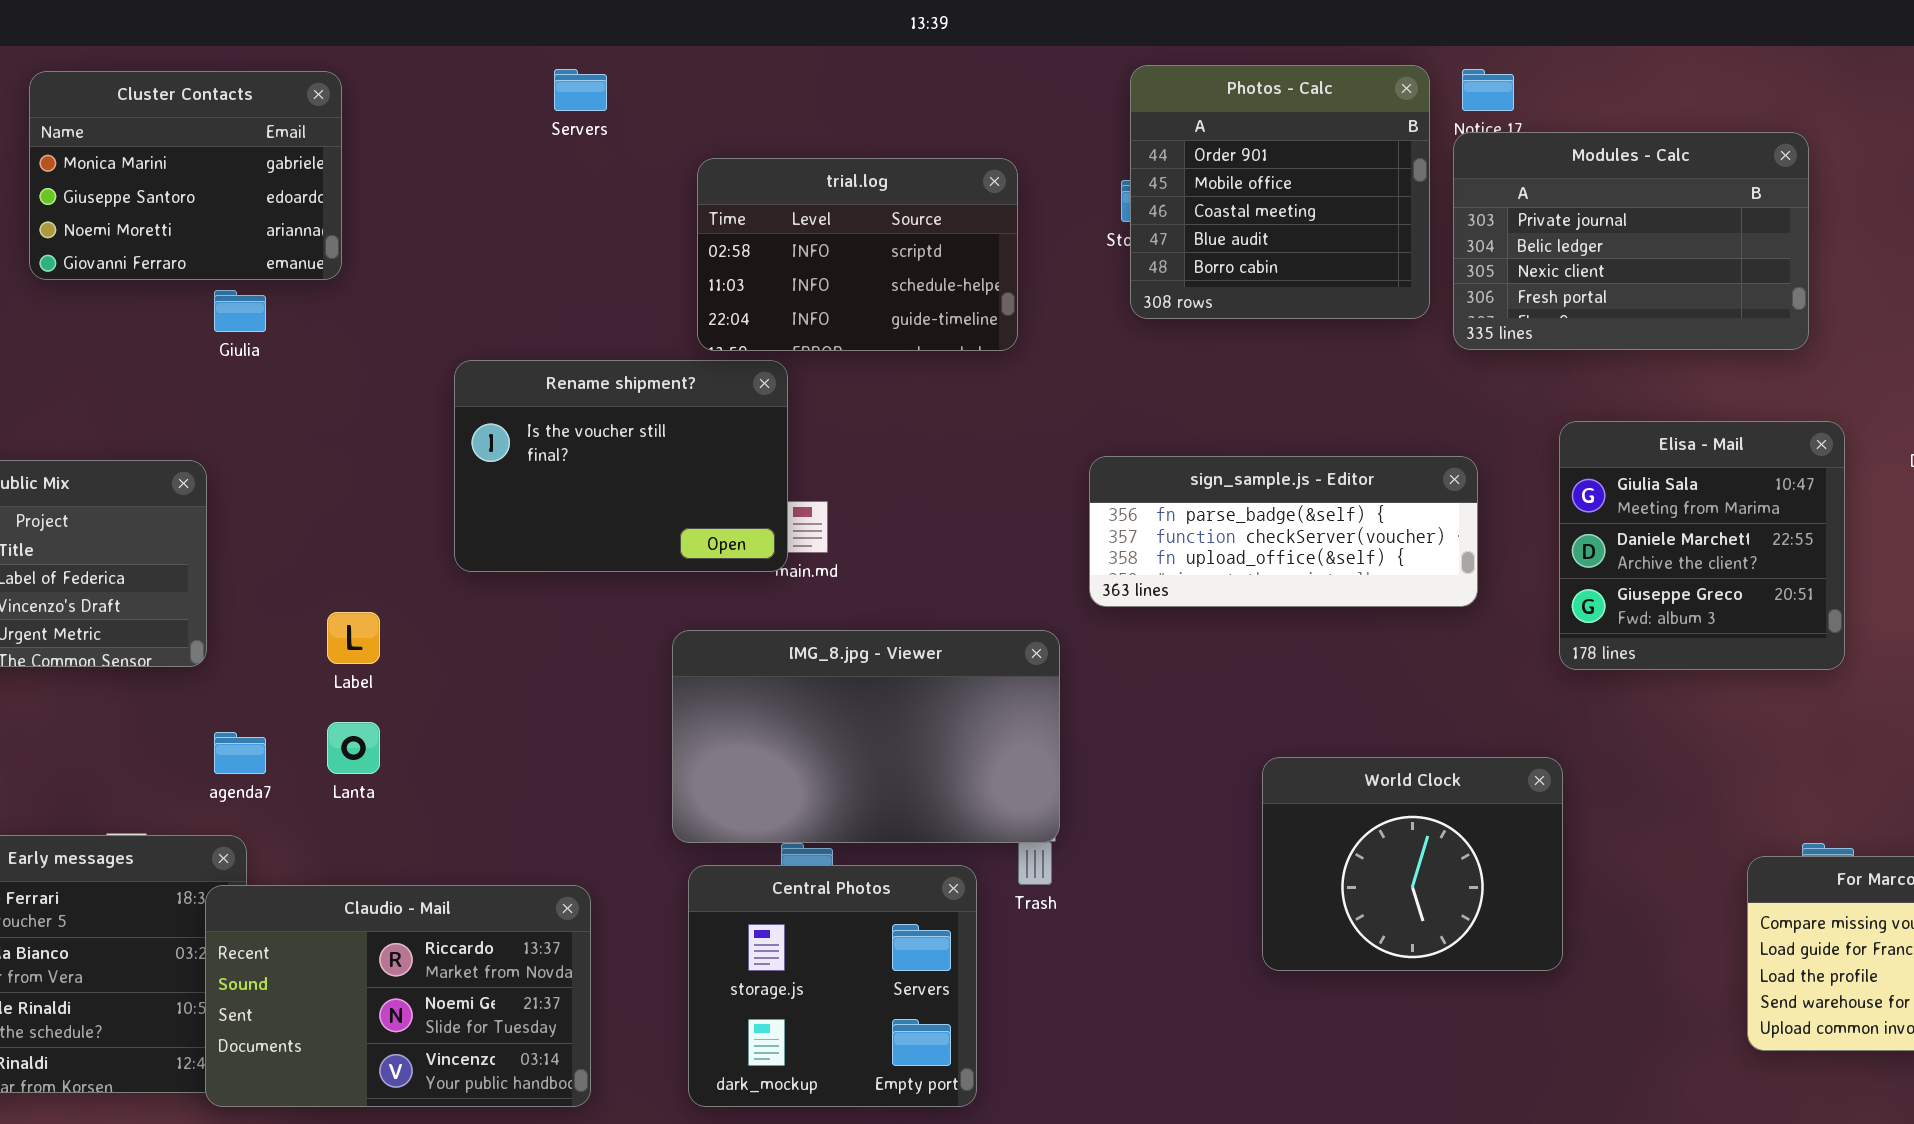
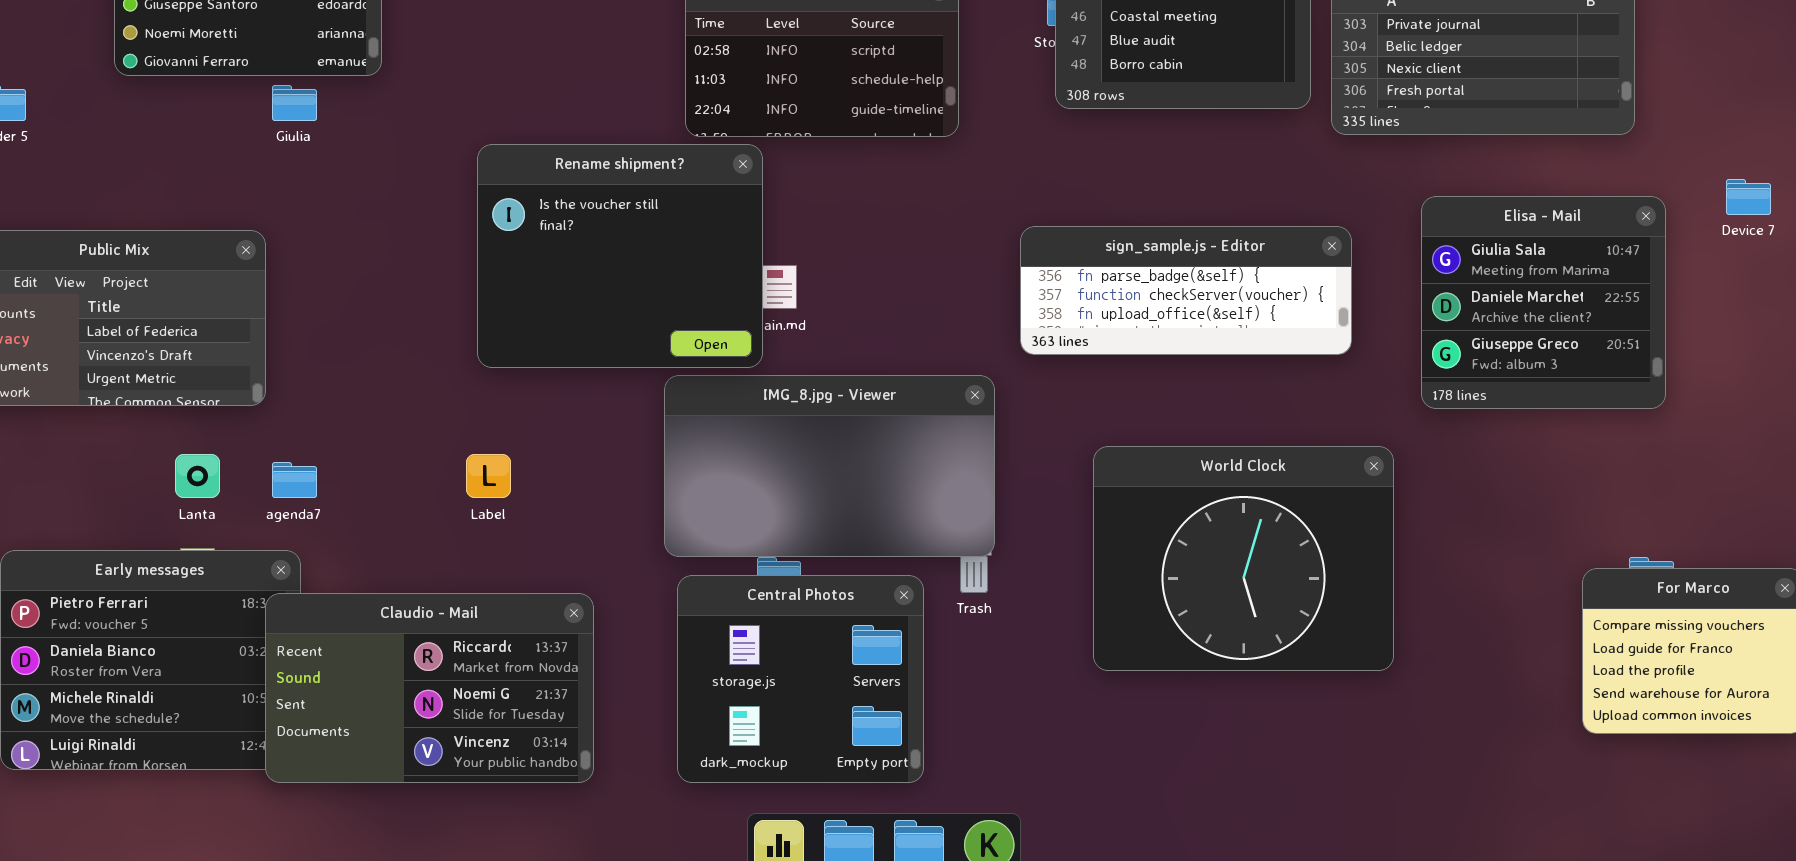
Rename shipment?: [454,360,788,572] -> [477,144,763,368], resized
Label: [327,612,380,664] -> [466,454,511,498], moved
Lanta: [327,722,380,774] -> [175,454,220,498], moved
World Clock: [1262,757,1563,971] -> [1093,446,1394,671], moved, resized

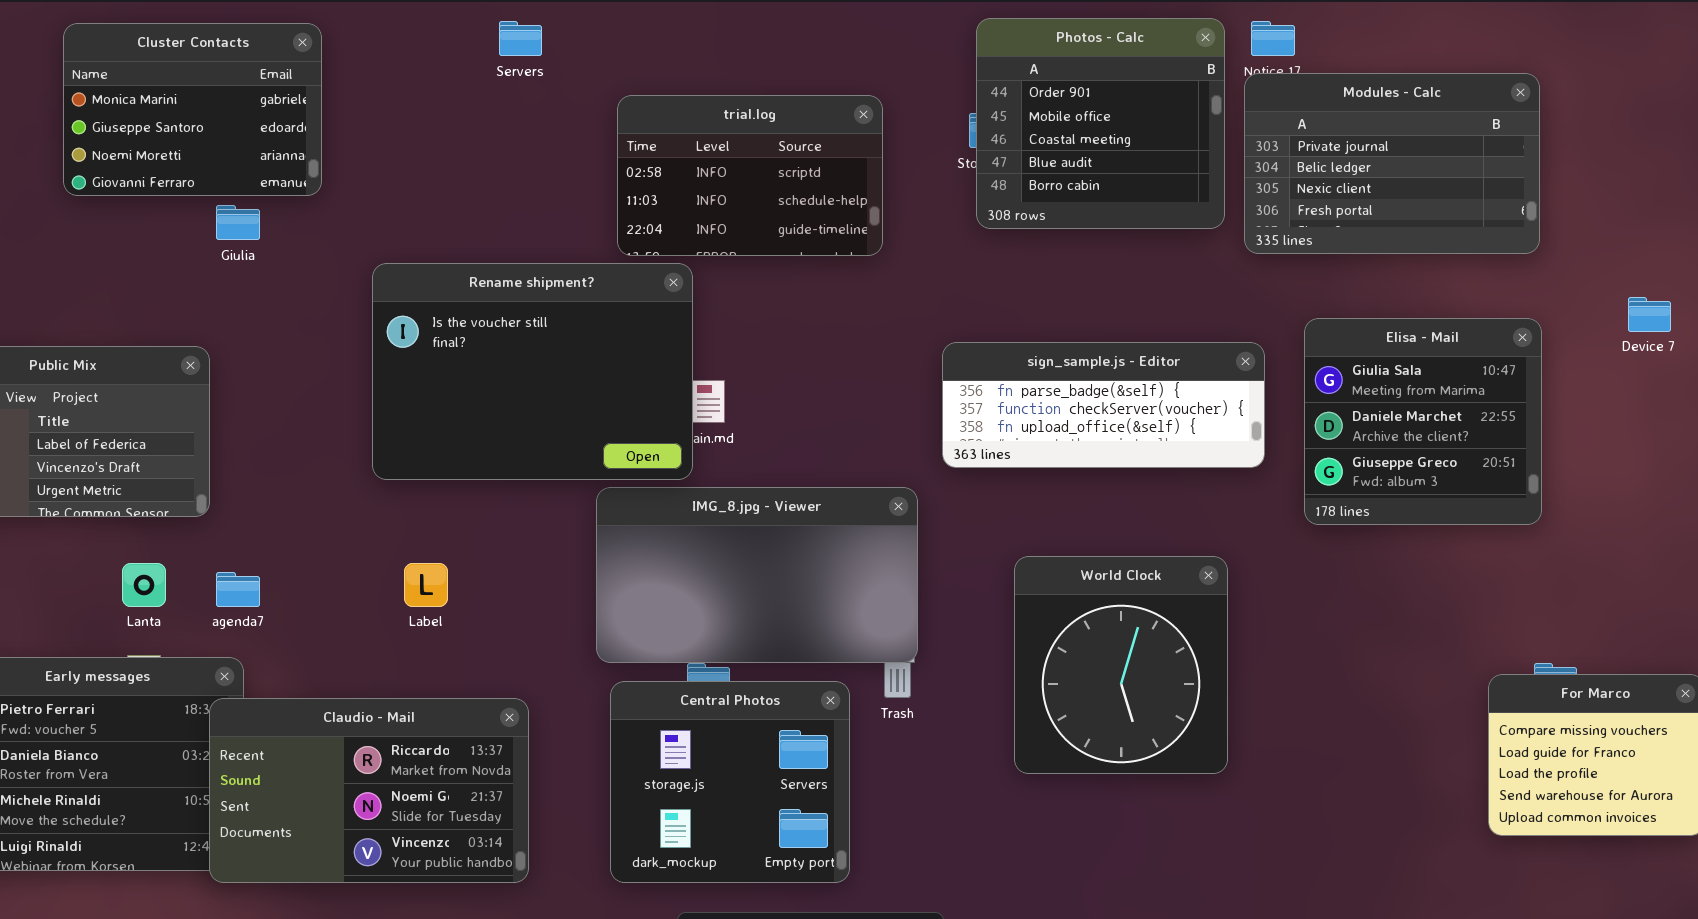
Rename shipment?: [477,144,763,368] -> [372,263,693,480], resized
Elisa - Mail: [1421,196,1666,409] -> [1304,318,1542,525], moved
World Clock: [1093,446,1394,671] -> [1014,556,1228,774], resized

